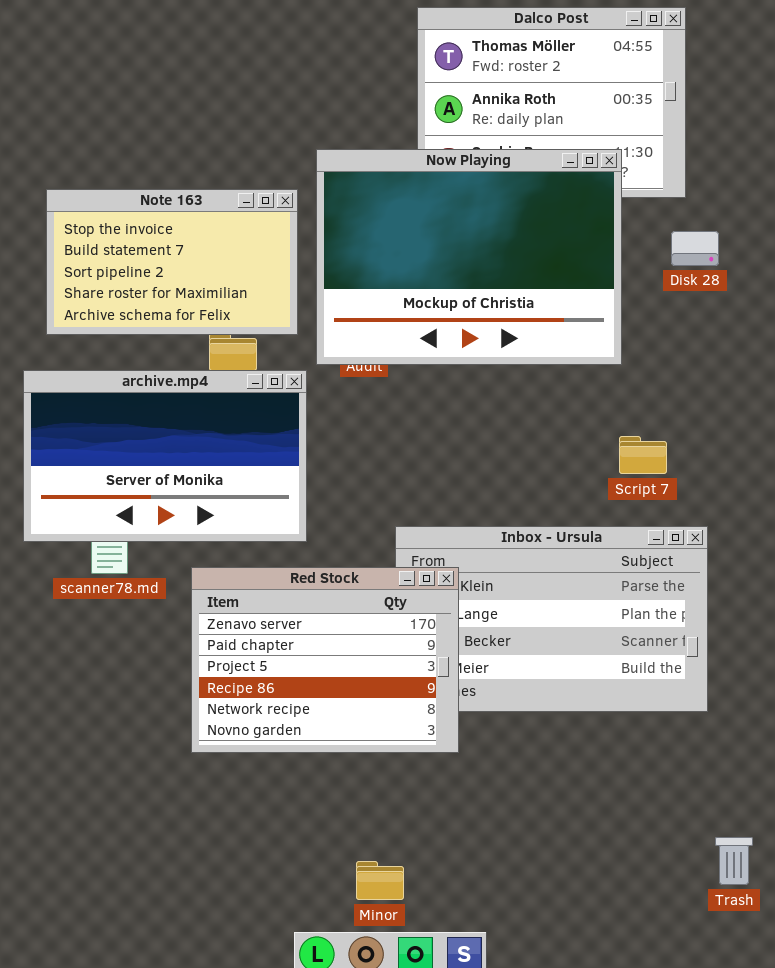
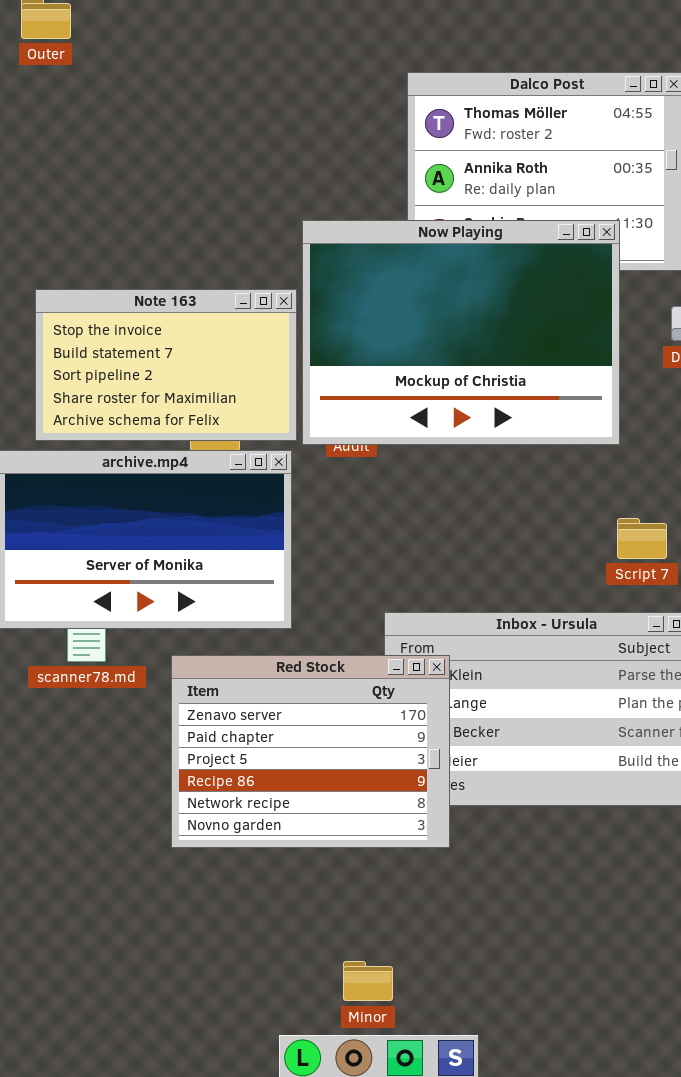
Note 163: [46,189,298,335] -> [35,289,297,441], moved

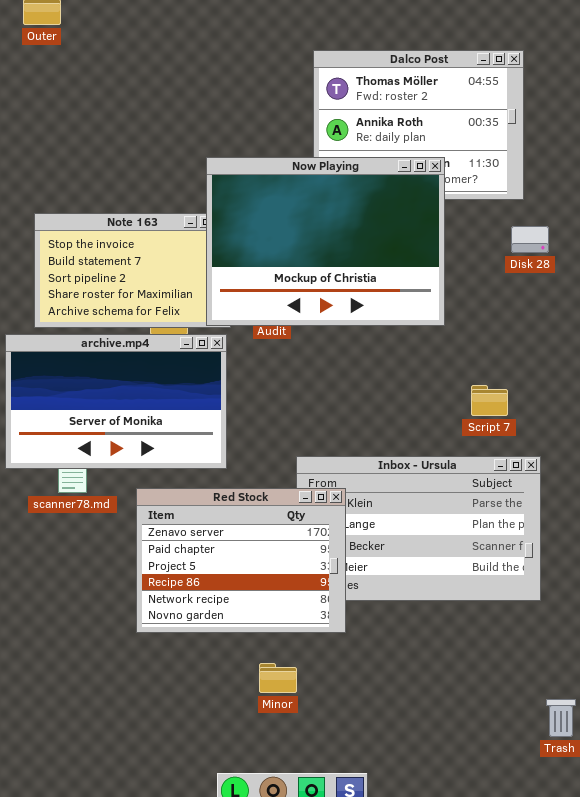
Now Playing: [302,220,620,445] -> [206,157,445,326], moved
Minor: [343,961,393,1001] -> [259,663,297,693], moved

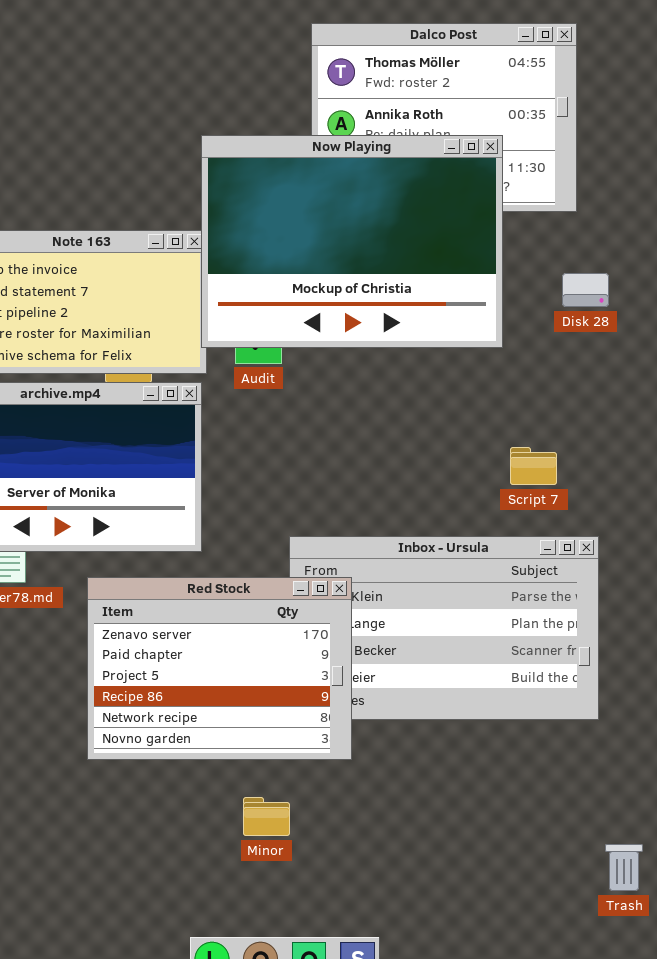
Now Playing: [206,157,445,326] -> [201,135,503,348], moved
Disk 28: [511,226,549,253] -> [562,273,609,307], moved

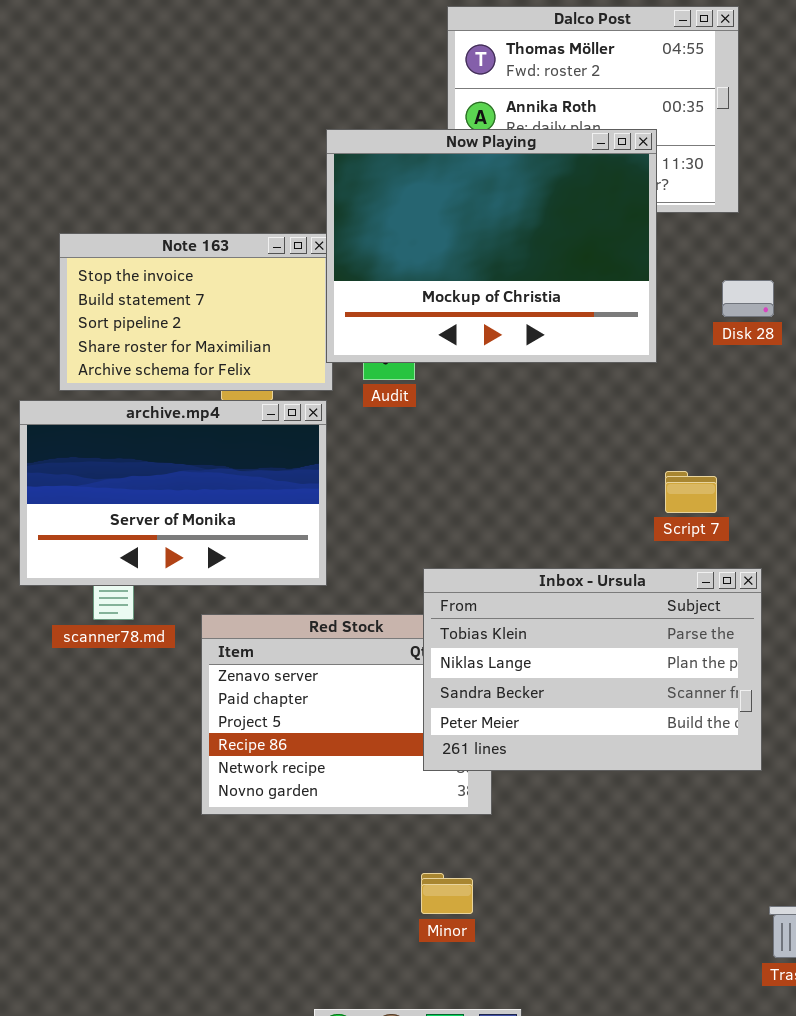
Inbox - Ursula: [289,536,599,720] -> [423,568,762,771], raised
Minor: [243,797,290,836] -> [421,873,473,914], moved

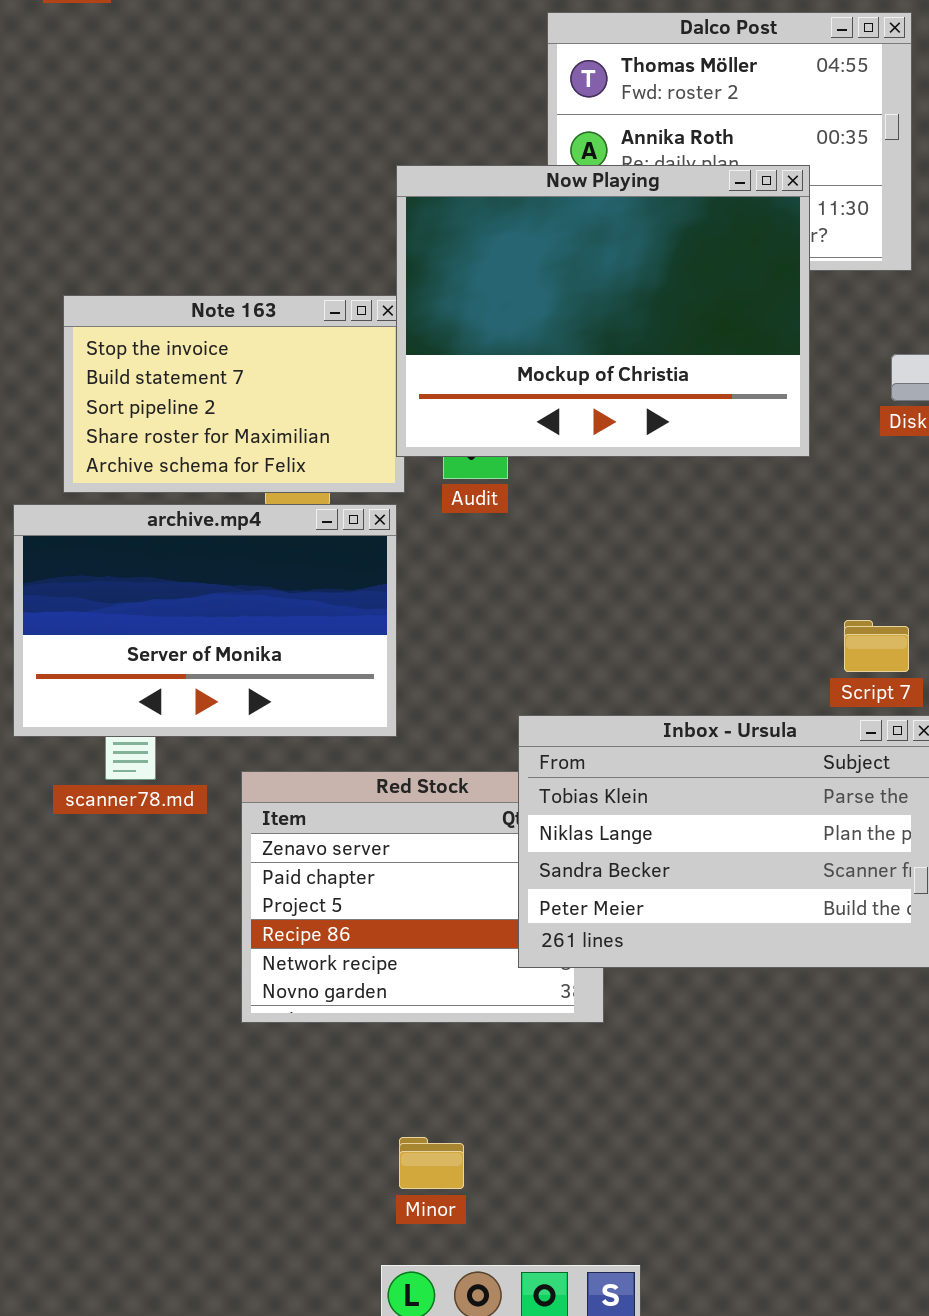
Script 7: [665,471,717,513] -> [844,620,909,672], moved
Minor: [421,873,473,914] -> [399,1137,464,1189], moved

